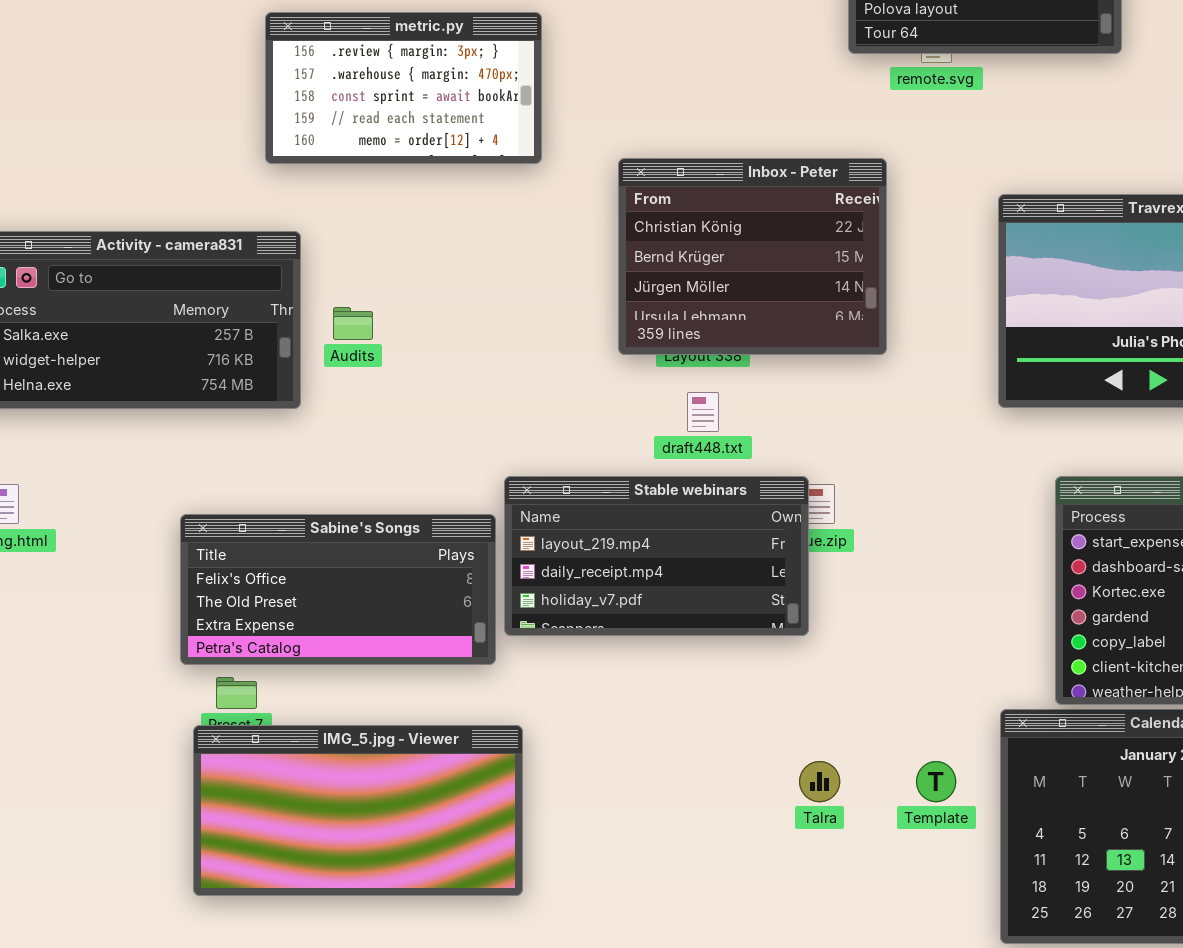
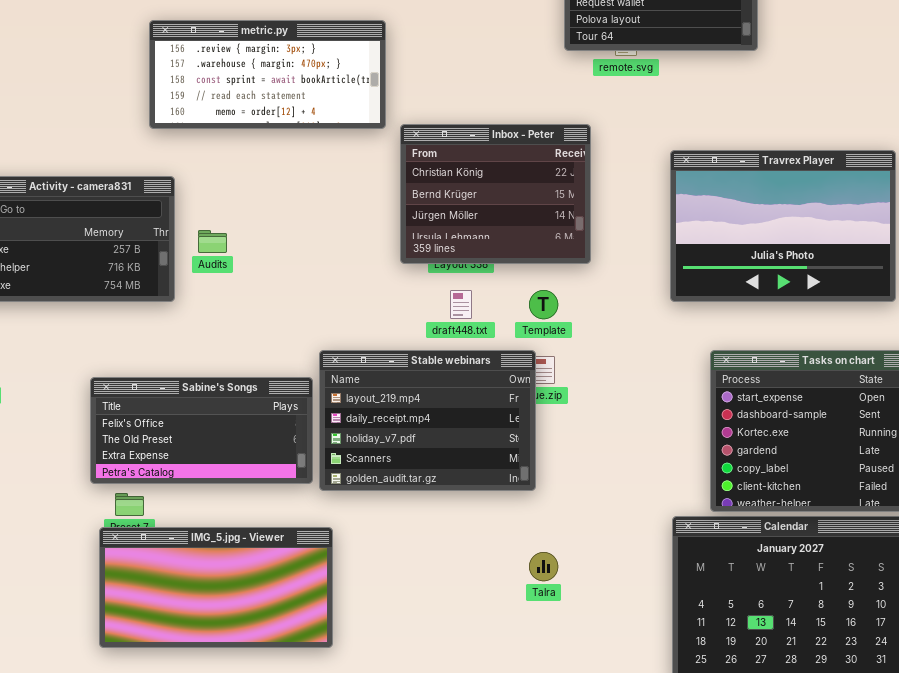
metric.py: [265,12,542,164] -> [149,20,386,129], resized
Stable webinars: [504,476,809,636] -> [319,350,536,491], resized
Template: [916,761,956,802] -> [529,290,558,319], moved

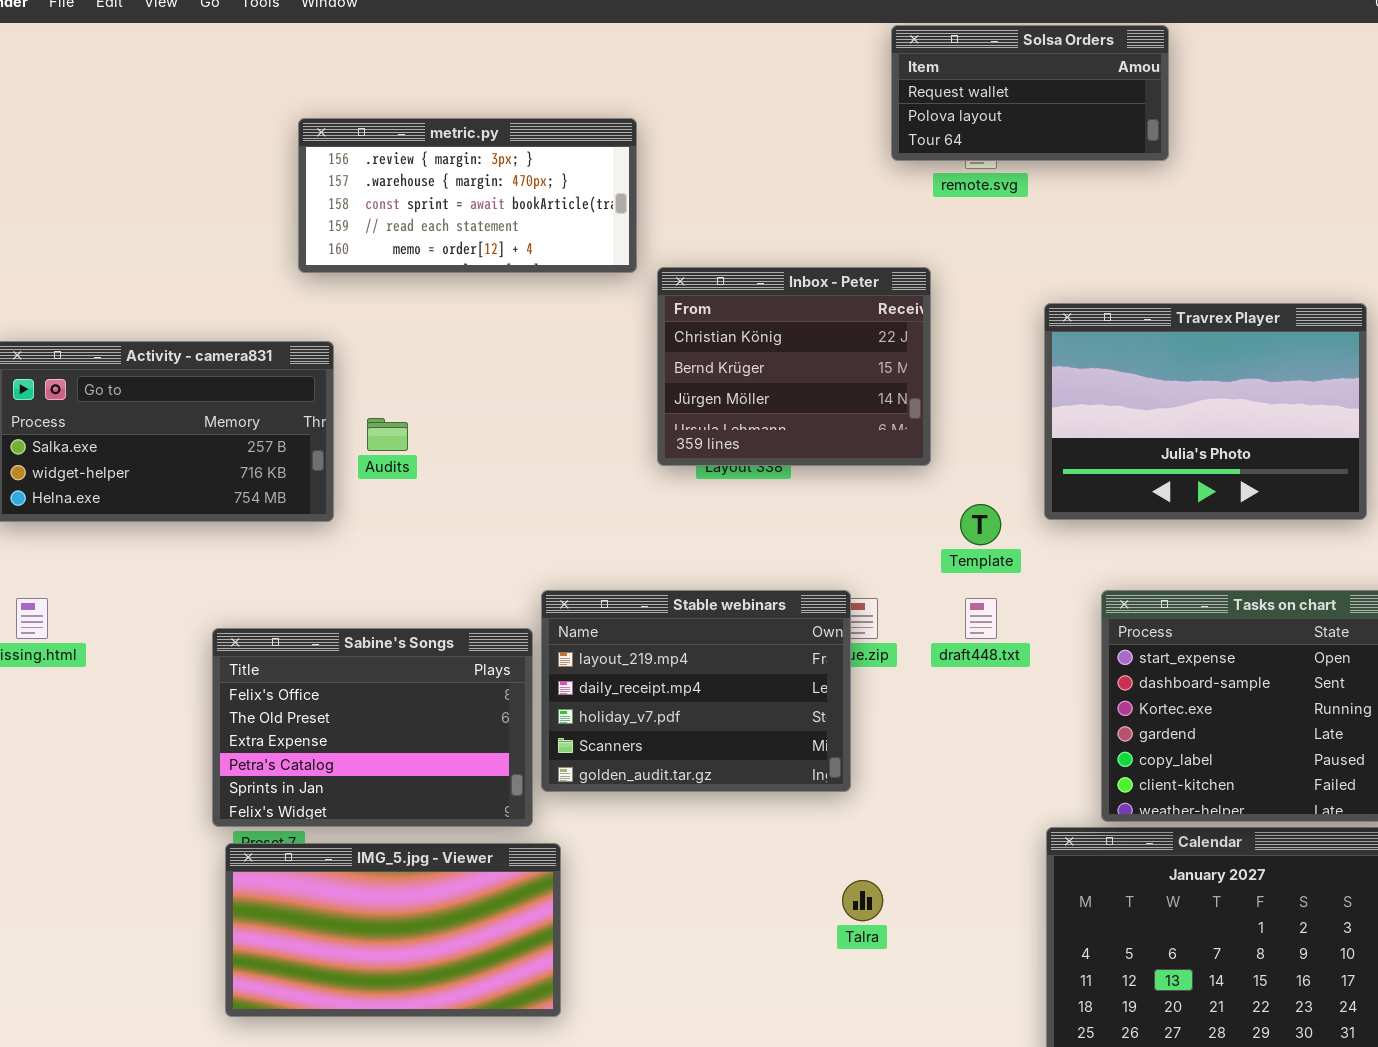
draft448.txt: [450,290,472,319] -> [965,598,997,639], moved
Template: [529,290,558,319] -> [960,504,1001,545], moved
Sabine's Songs: [90,377,313,484] -> [212,628,533,827], resized

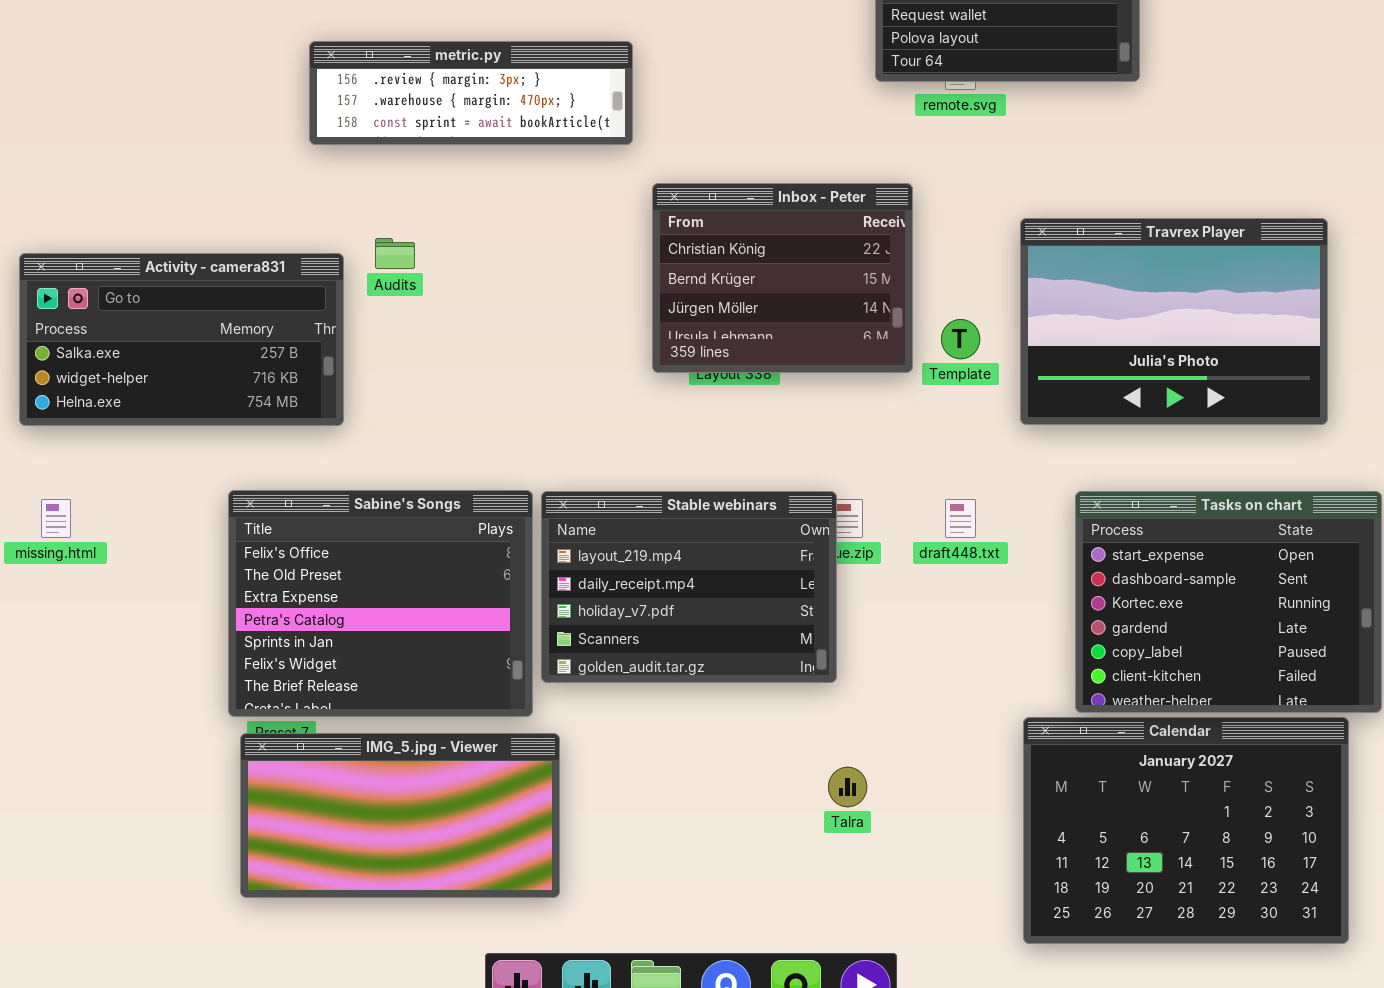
metric.py: [298,118,637,273] -> [309,41,633,145], resized
Audits: [367,418,408,451] -> [375,238,415,269], moved
Template: [960,504,1001,545] -> [941,319,980,359], moved
Sabine's Songs: [212,628,533,827] -> [228,490,533,717], resized

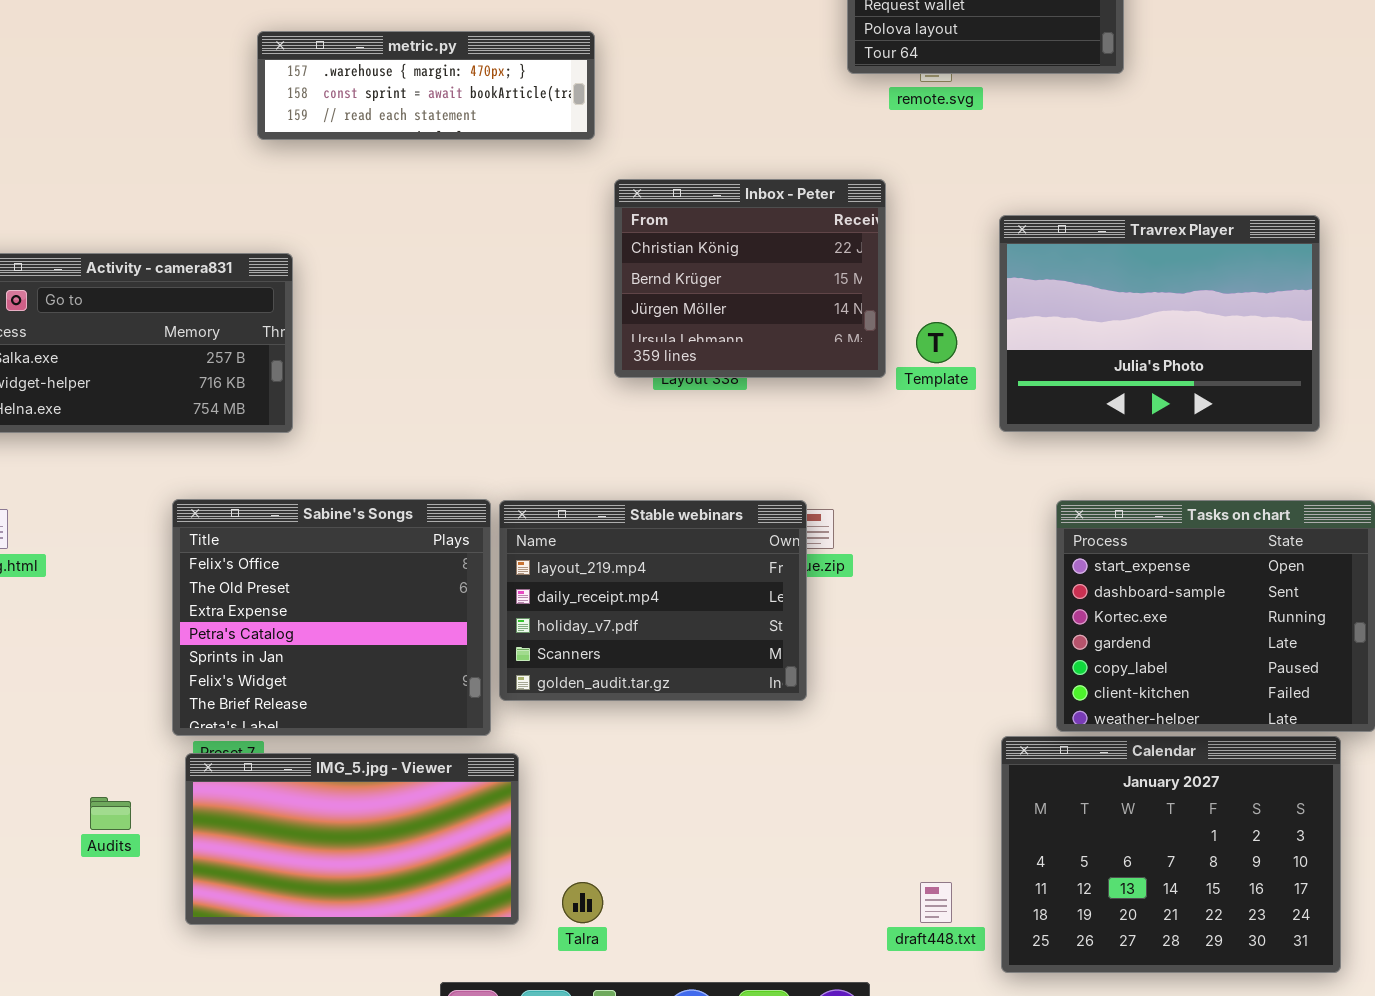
metric.py: [309,41,633,145] -> [257,31,595,140], scrolled down 1 row
Audits: [375,238,415,269] -> [90,797,131,830], moved
draft448.txt: [945,499,976,538] -> [920,882,952,923], moved
Talra: [828,767,867,807] -> [562,882,603,923], moved

